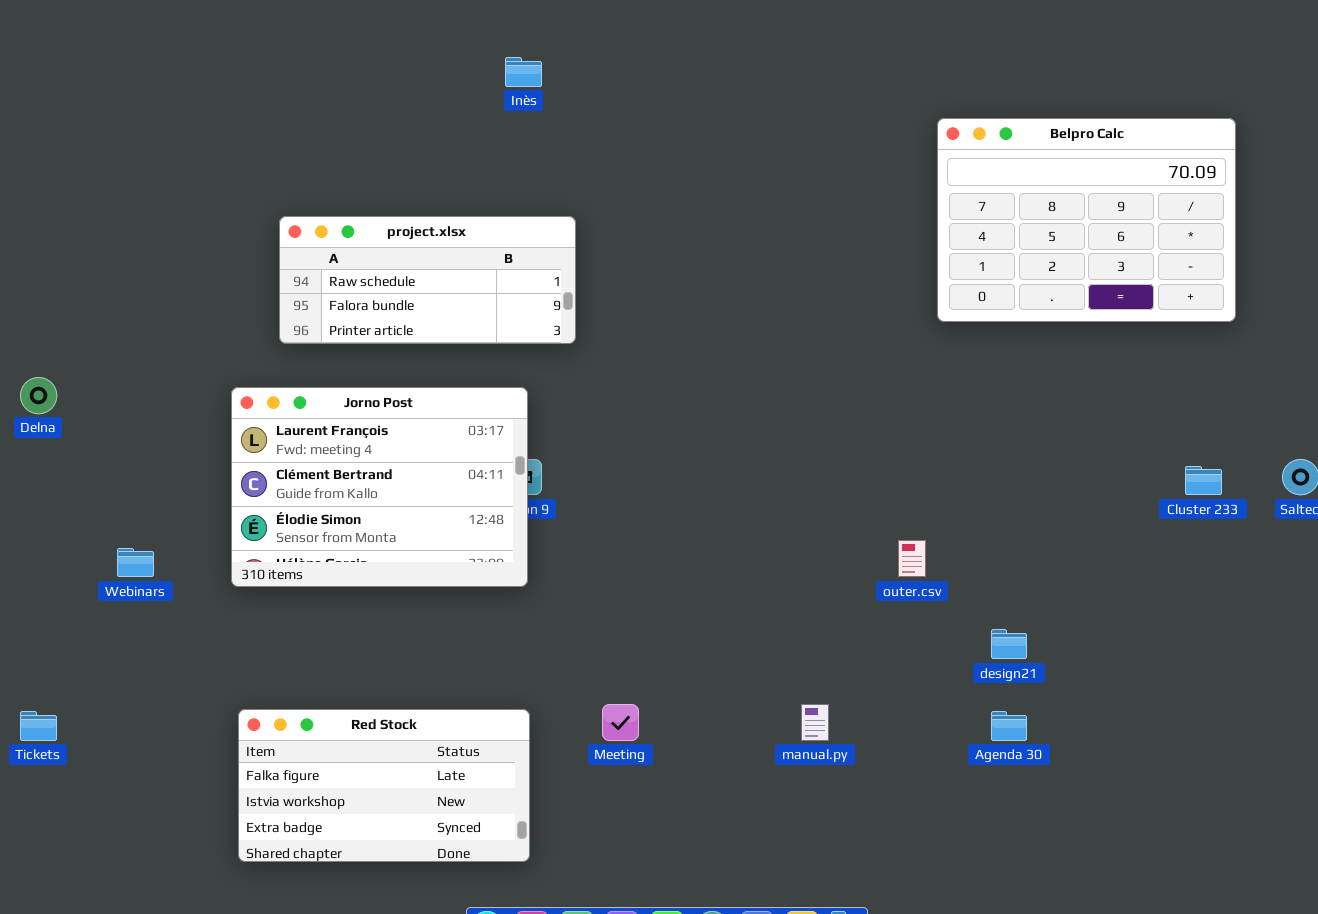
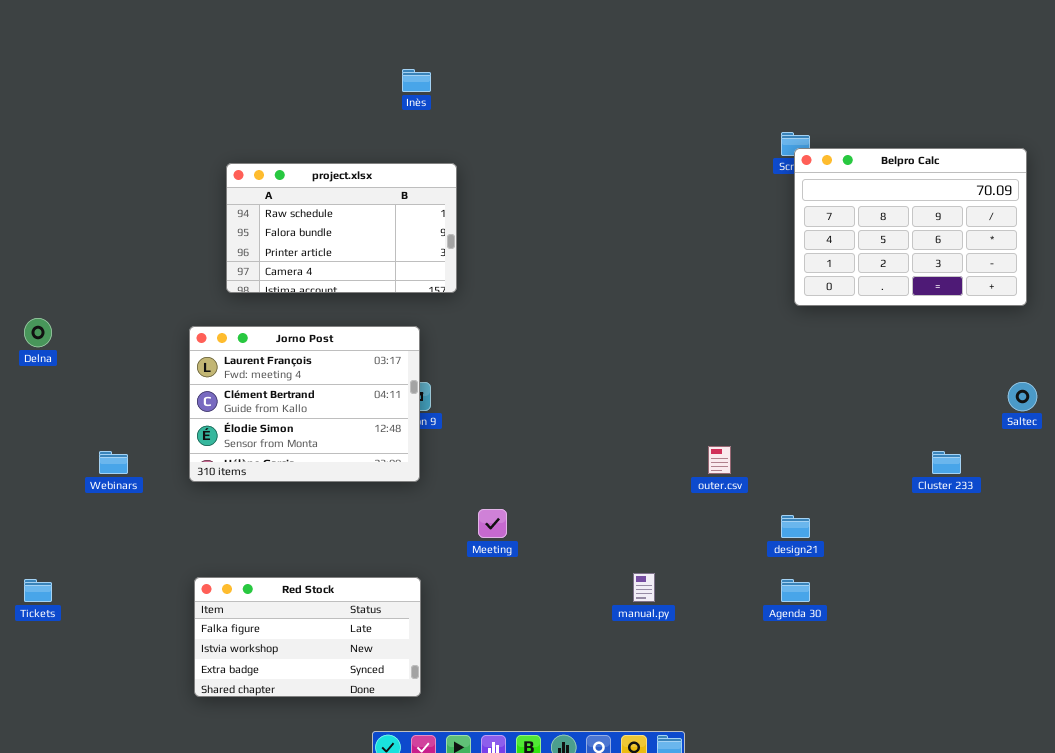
Belpro Calc: [937,118,1236,322] -> [794,148,1027,306], moved
project.xlsx: [279,216,576,344] -> [226,163,457,293], resized
Cluster 233: [1185,466,1222,495] -> [932,451,961,474], moved
Meeting: [602,704,639,741] -> [478,509,507,538], moved

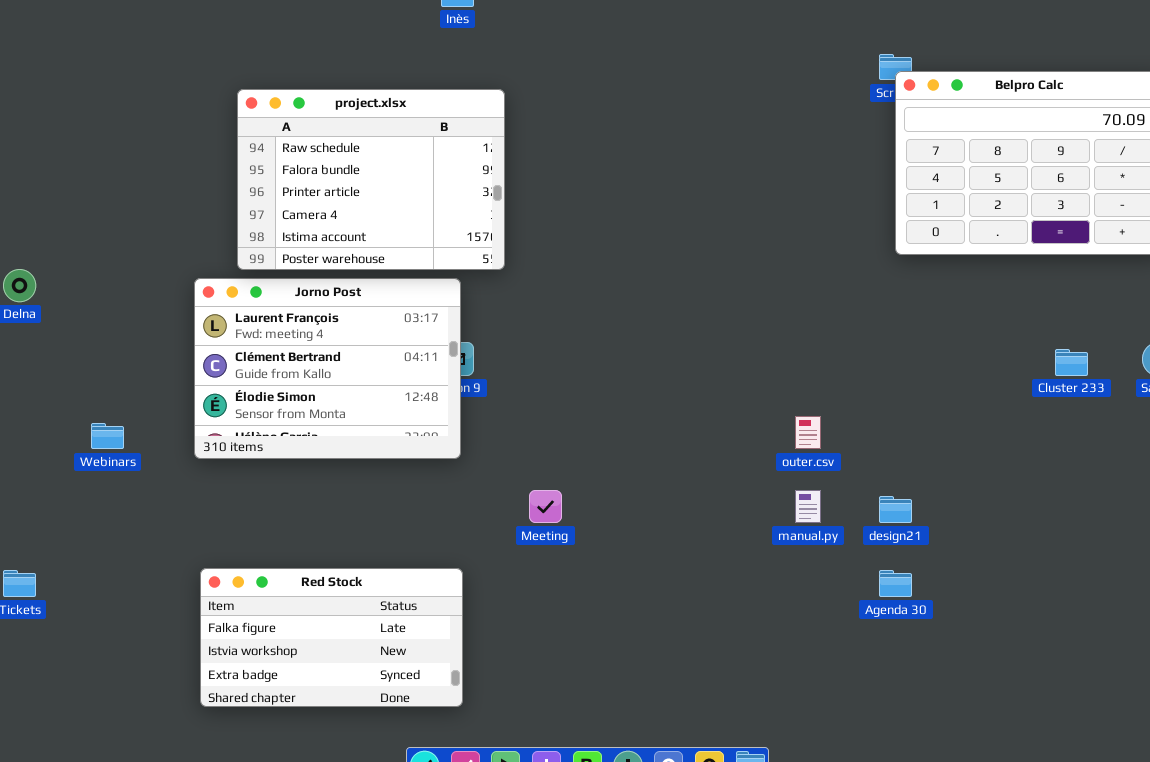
project.xlsx: [226,163,457,293] -> [237,89,505,270], resized
Cluster 233: [932,451,961,474] -> [1055,349,1088,376], moved
manual.py: [633,573,655,602] -> [795,490,821,523], moved

